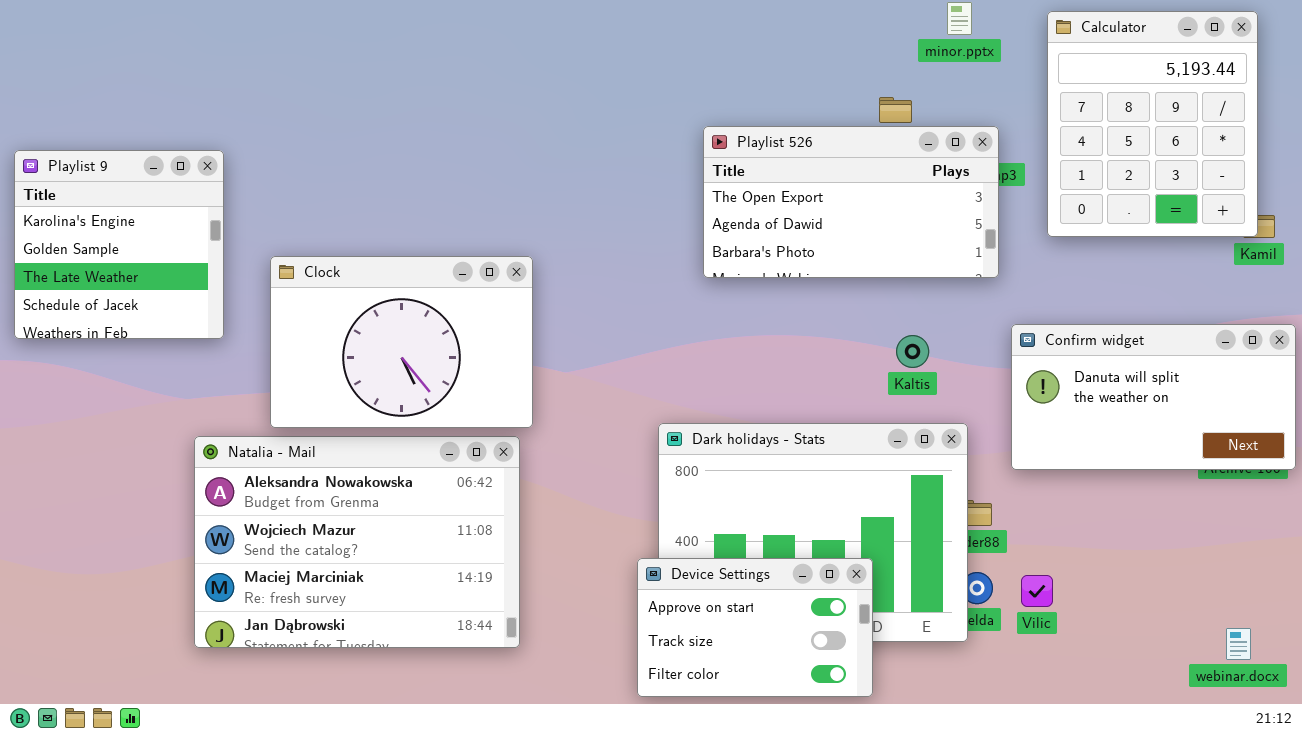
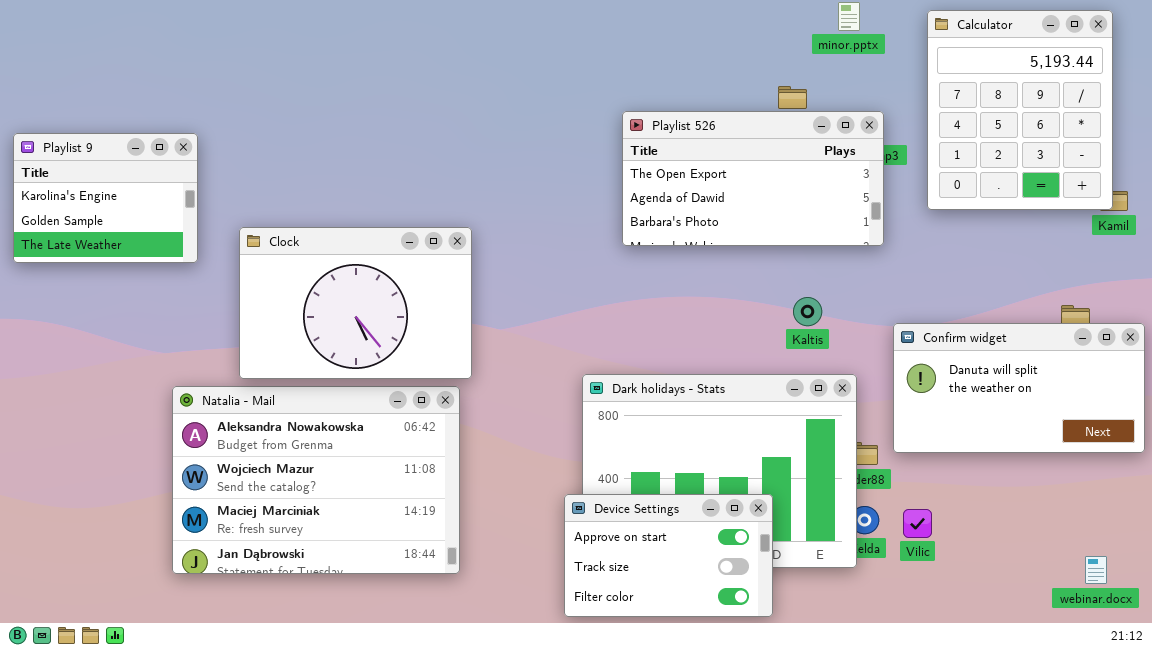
Playlist 9: [14,150,224,339] -> [13,133,198,263], resized
Confirm widget: [1011,324,1296,470] -> [893,323,1145,453], moved

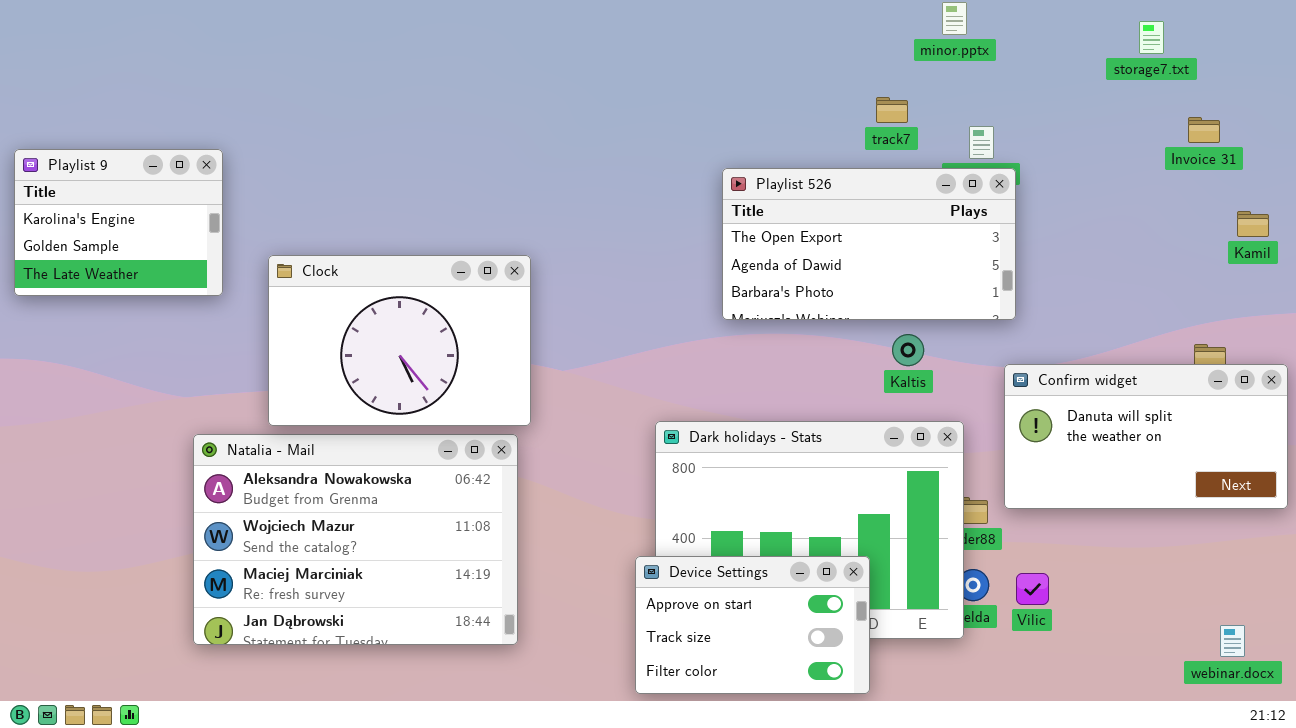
Calculator: [927,10,1113,210] -> none, closed
Playlist 526: [622,111,884,246] -> [722,168,1016,320], moved

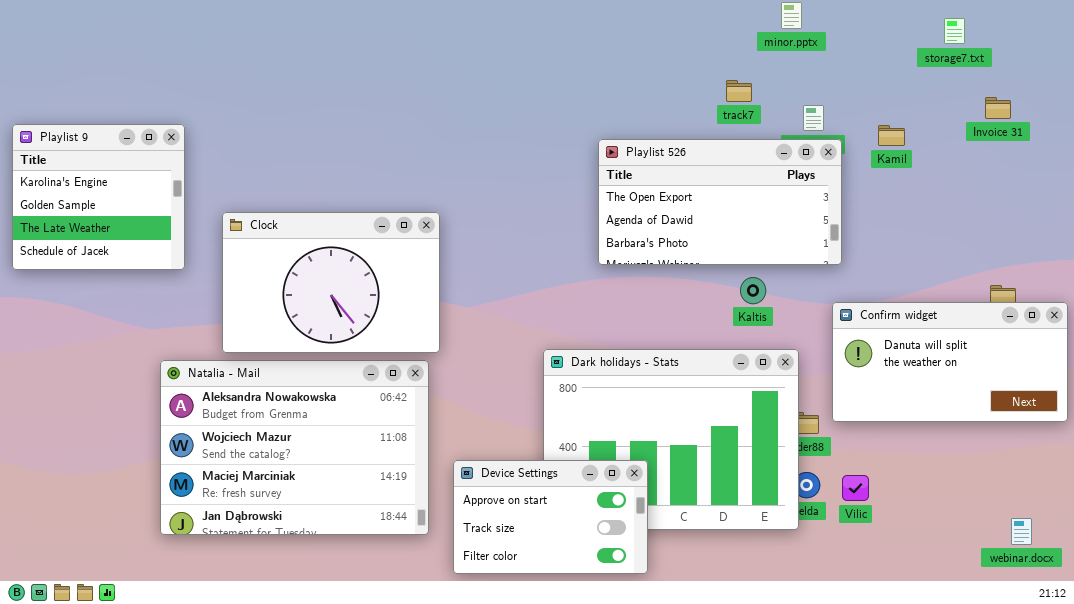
Playlist 9: [14,149,223,296] -> [12,124,185,270], resized
Kamil: [1237,211,1269,237] -> [878,125,905,146], moved
Device Settings: [635,556,870,694] -> [453,460,648,574], moved

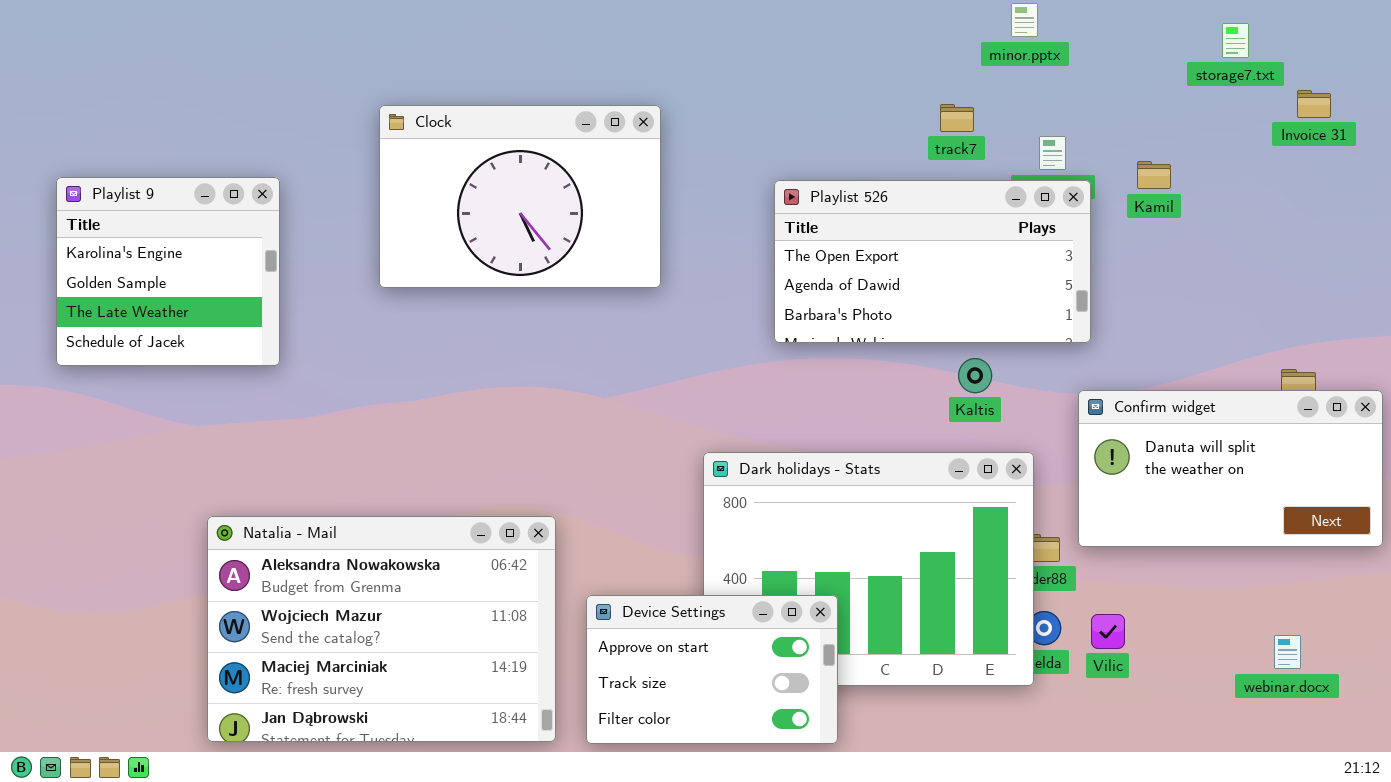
Invoice 31: [985,97,1011,119] -> [1297,90,1331,118], moved
Playlist 9: [12,124,185,270] -> [56,177,280,366], moved
Clock: [222,212,440,353] -> [379,105,661,288], moved
Natalia - Mail: [160,360,429,535] -> [207,516,556,742], moved
webinar.docx: [1011,518,1032,545] -> [1274,635,1301,669], moved

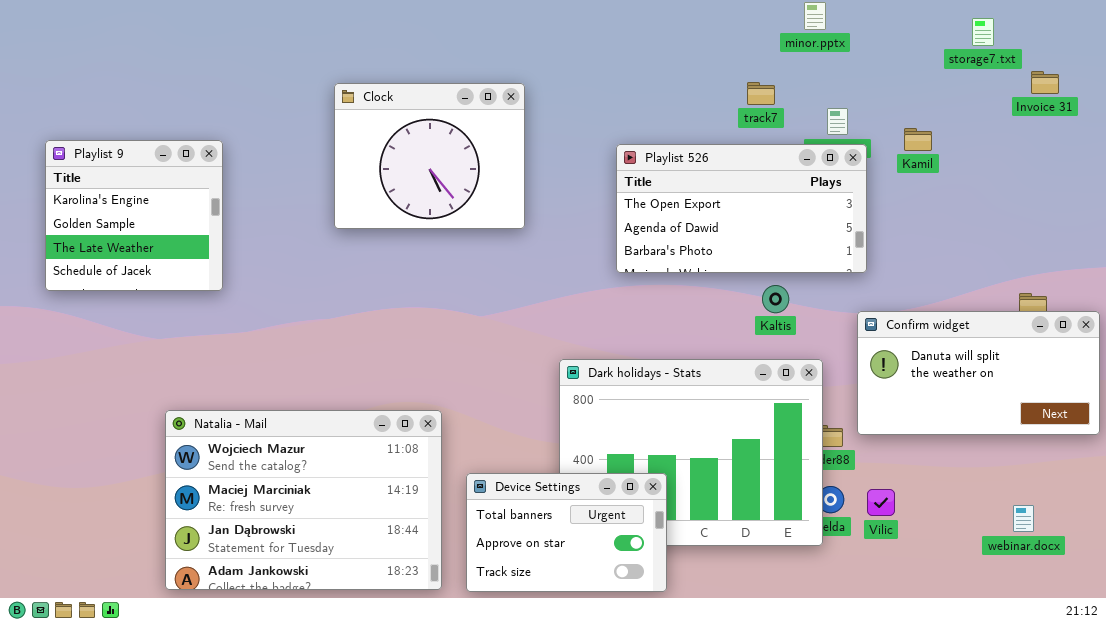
Clock: [379,105,661,288] -> [334,83,525,229], resized
Natalia - Mail: [207,516,556,742] -> [165,410,442,590], scrolled down 1 row
Device Settings: [586,595,838,744] -> [466,473,667,592], scrolled up 1 row

